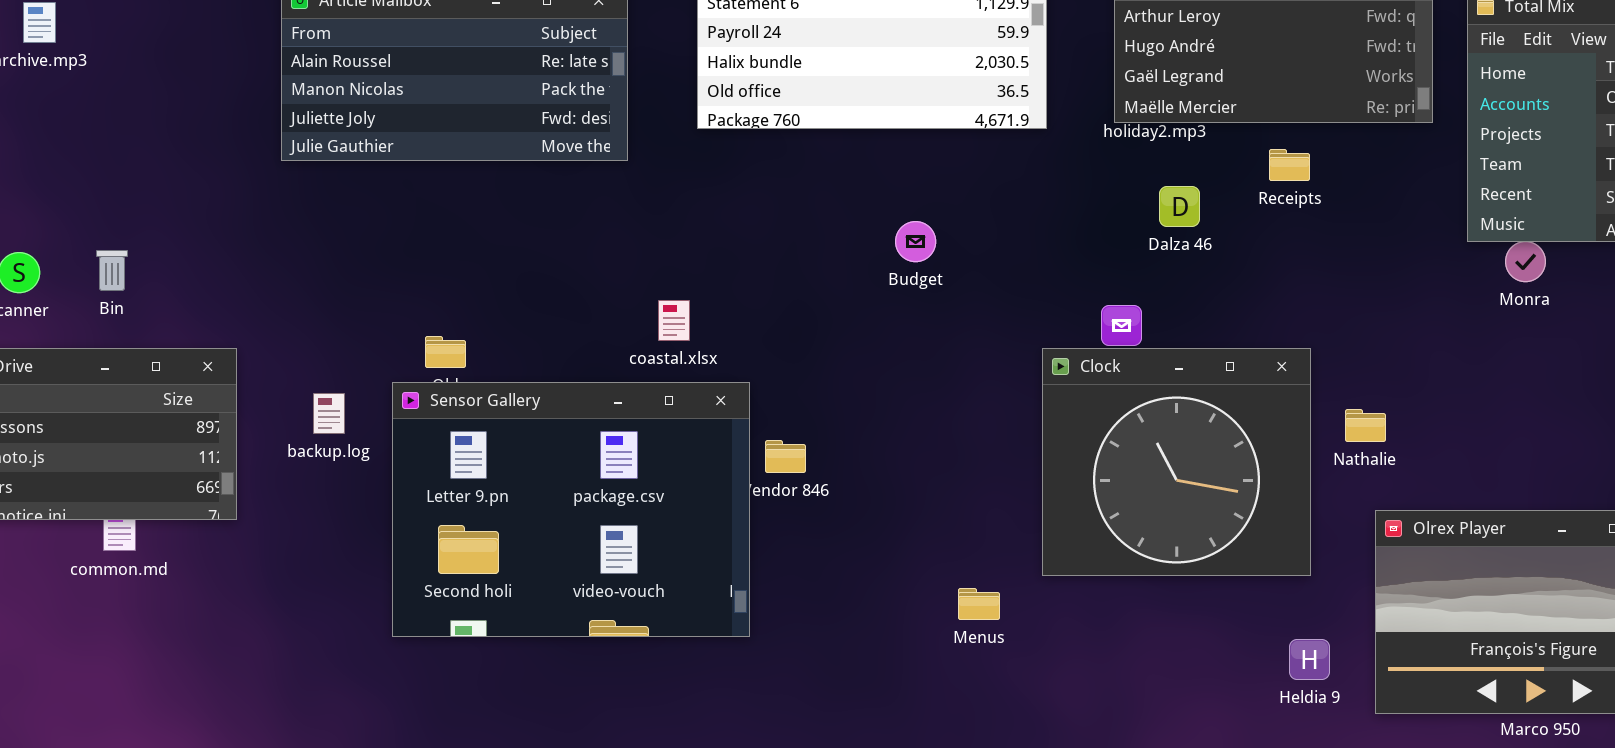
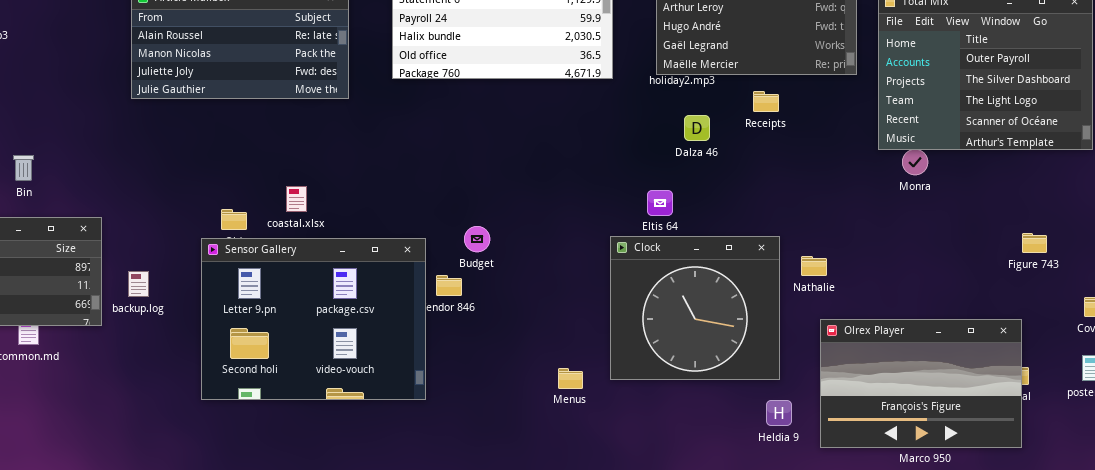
Budget: [895,221,936,262] -> [464,226,490,252], moved
coastal.xlsx: [658,300,690,341] -> [286,186,307,212], moved
Clock: [1042,348,1311,576] -> [610,236,780,380], moved
backup.log: [313,393,345,434] -> [128,271,149,297], moved

